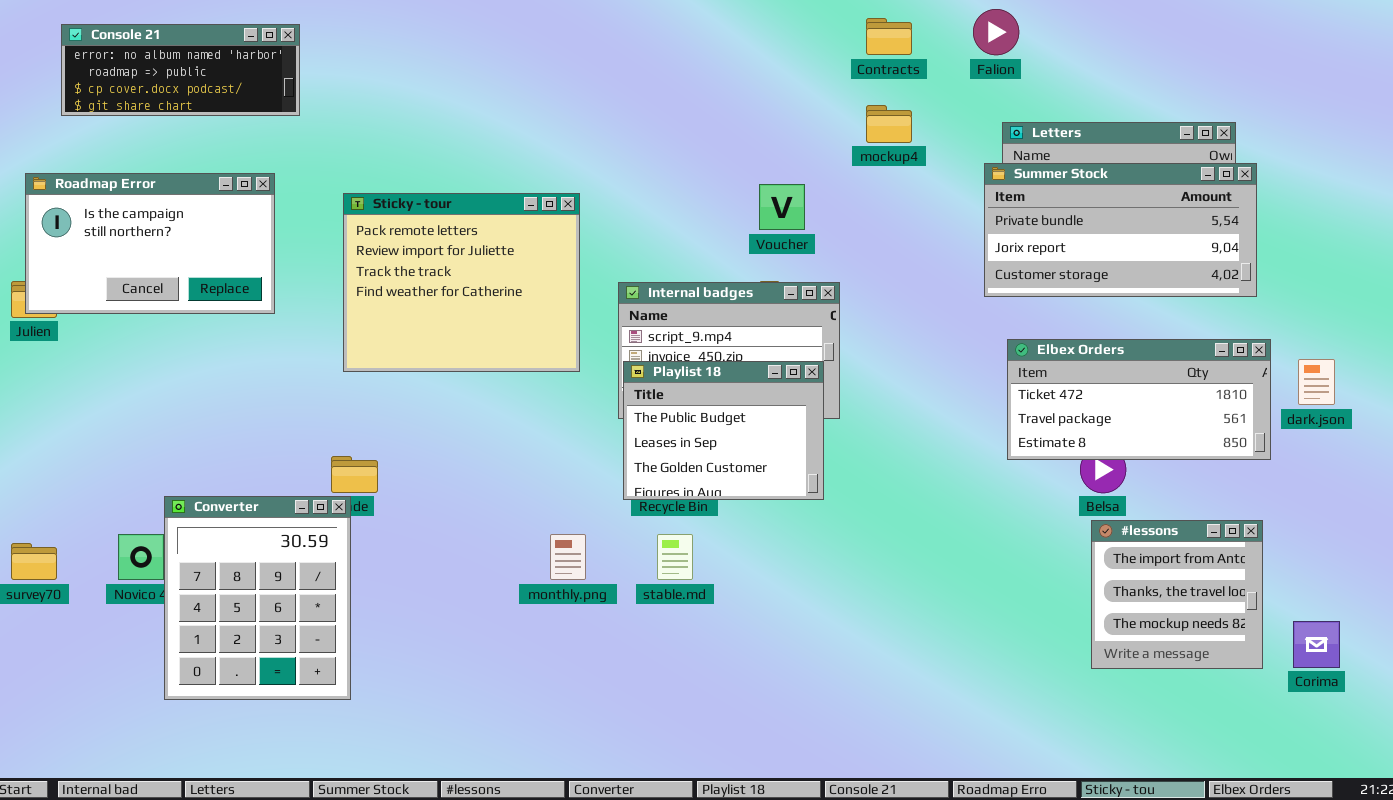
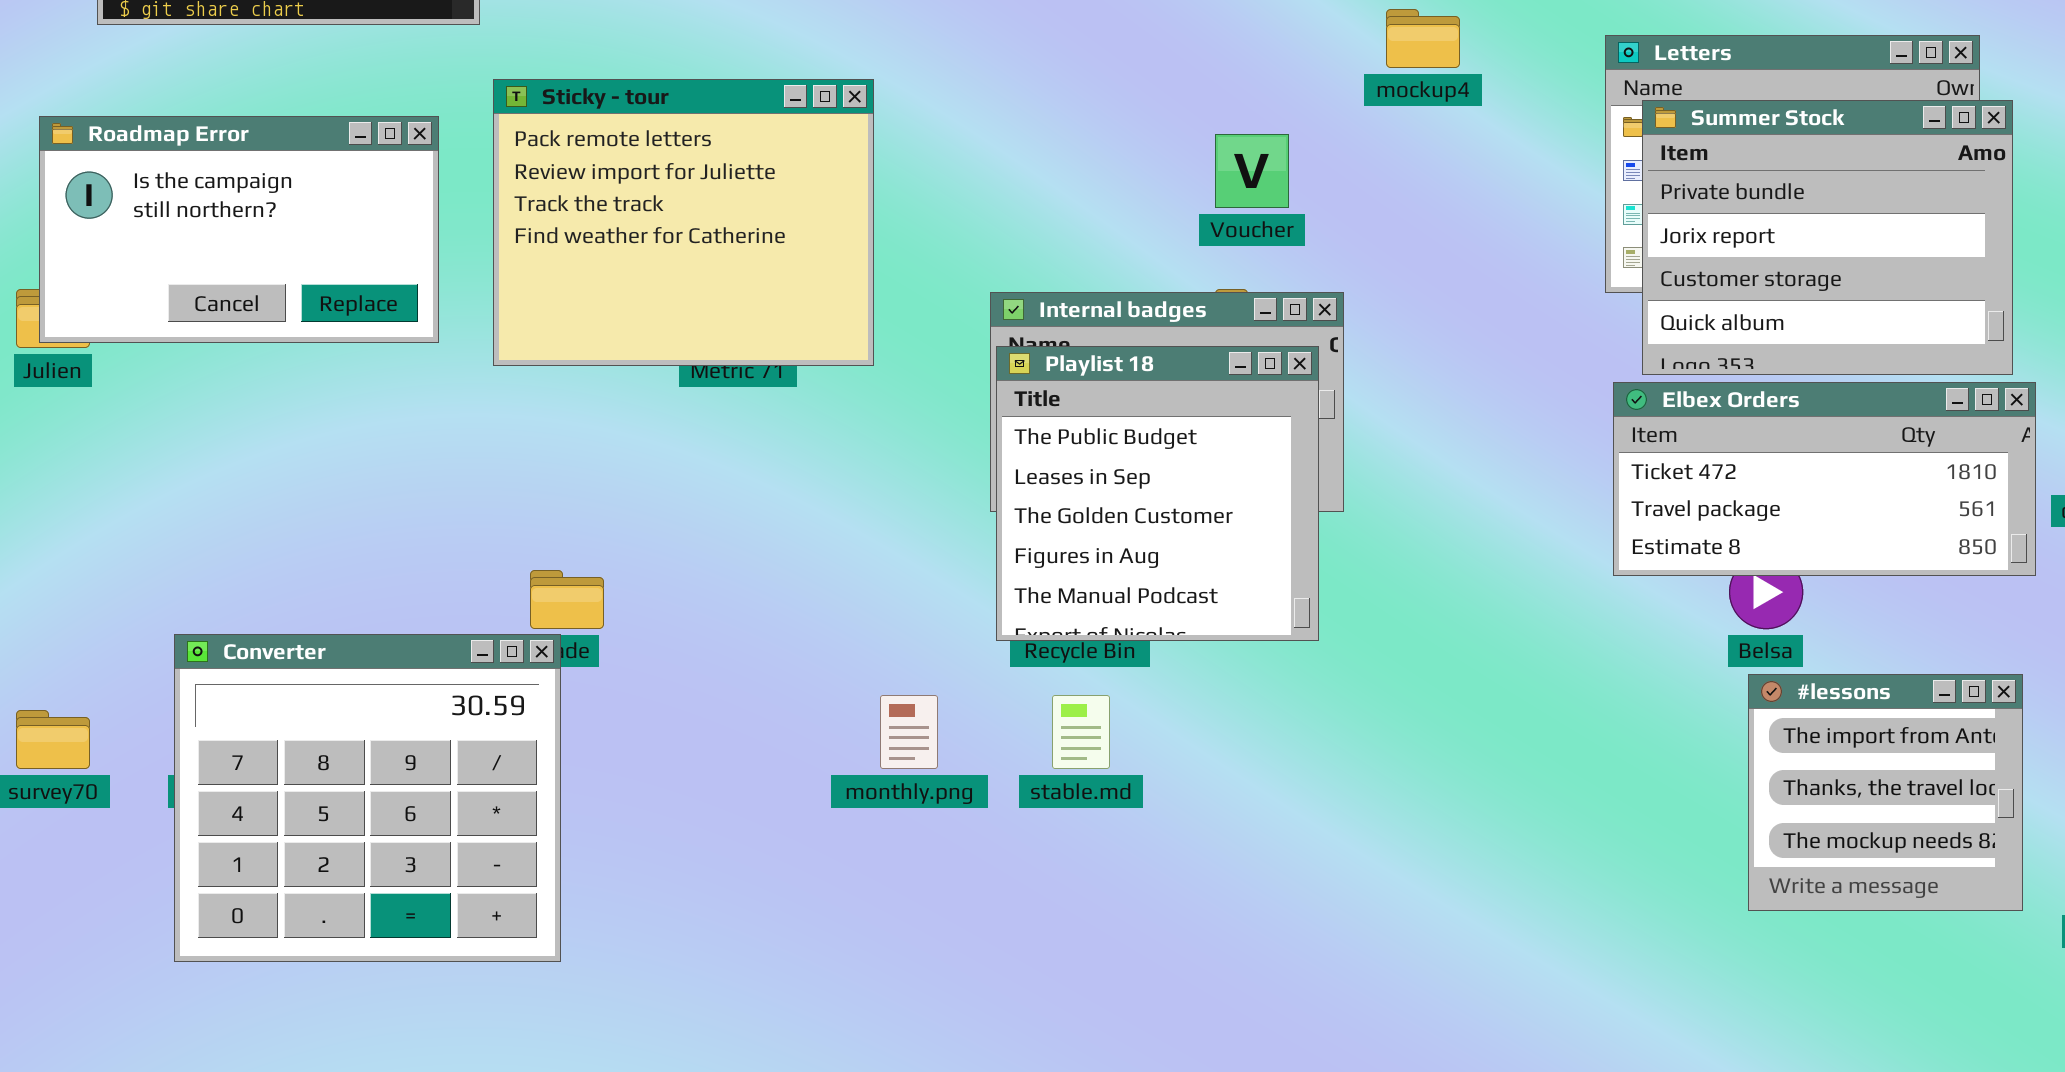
Summer Stock: [984,163,1257,297] -> [1642,100,2013,375], resized
Sticky - tour: [343,193,580,372] -> [493,79,874,366], moved
Playlist 18: [623,361,824,500] -> [996,346,1319,641], resized
Converter: [164,496,351,700] -> [174,634,561,962], resized

